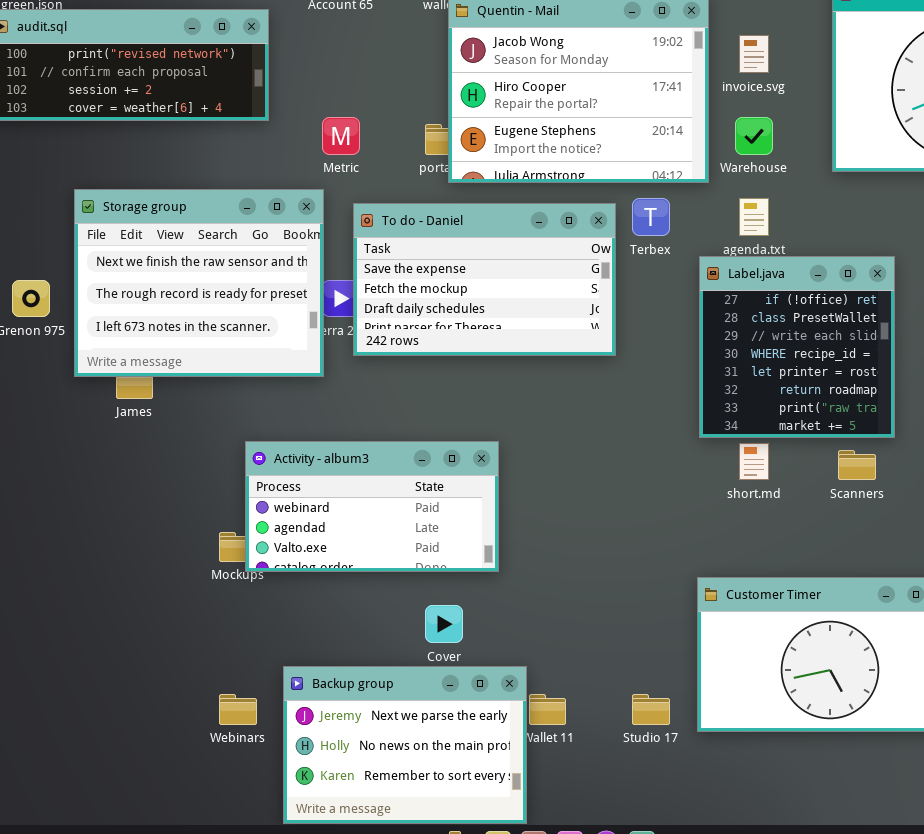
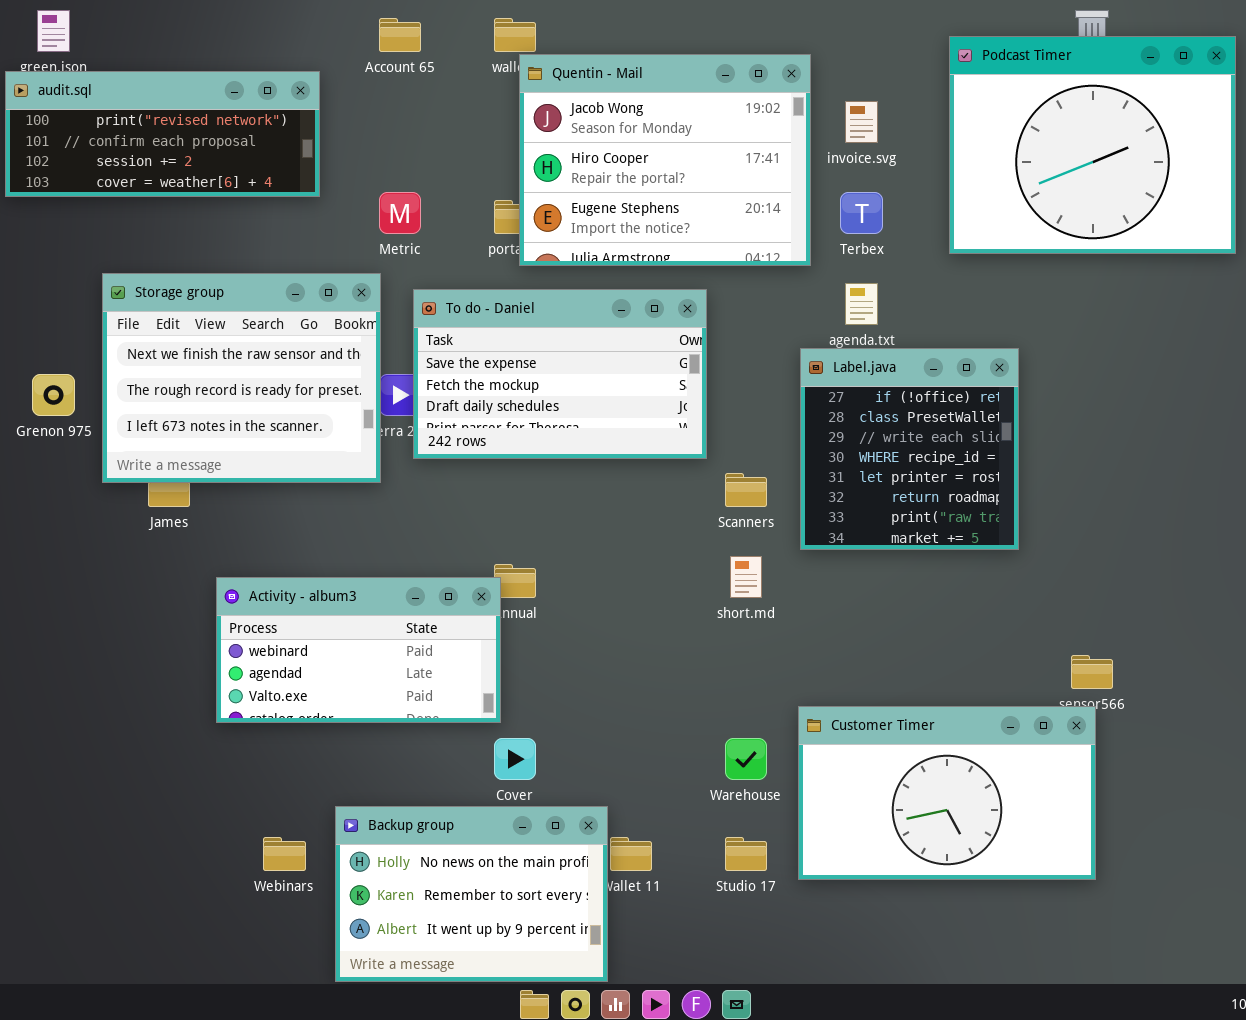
Warehouse: [735,117,773,155] -> [725,738,767,780], moved
Terbex: [632,198,670,236] -> [840,192,883,234], moved
Activity - album3: [245,441,499,572] -> [216,577,501,723], moved
short.md: [739,443,769,480] -> [730,556,762,598], moved
Scanners: [838,450,876,480] -> [725,473,767,507], moved
Backup group: [283,666,527,824] -> [335,806,608,982], scrolled down 1 row

